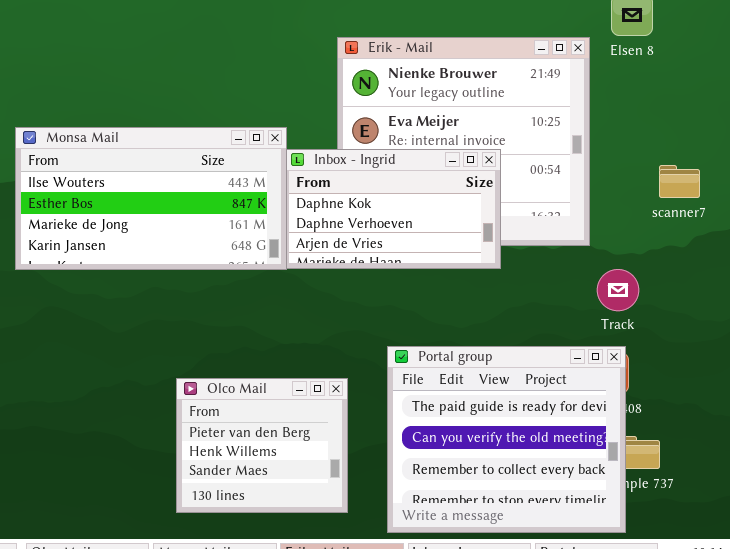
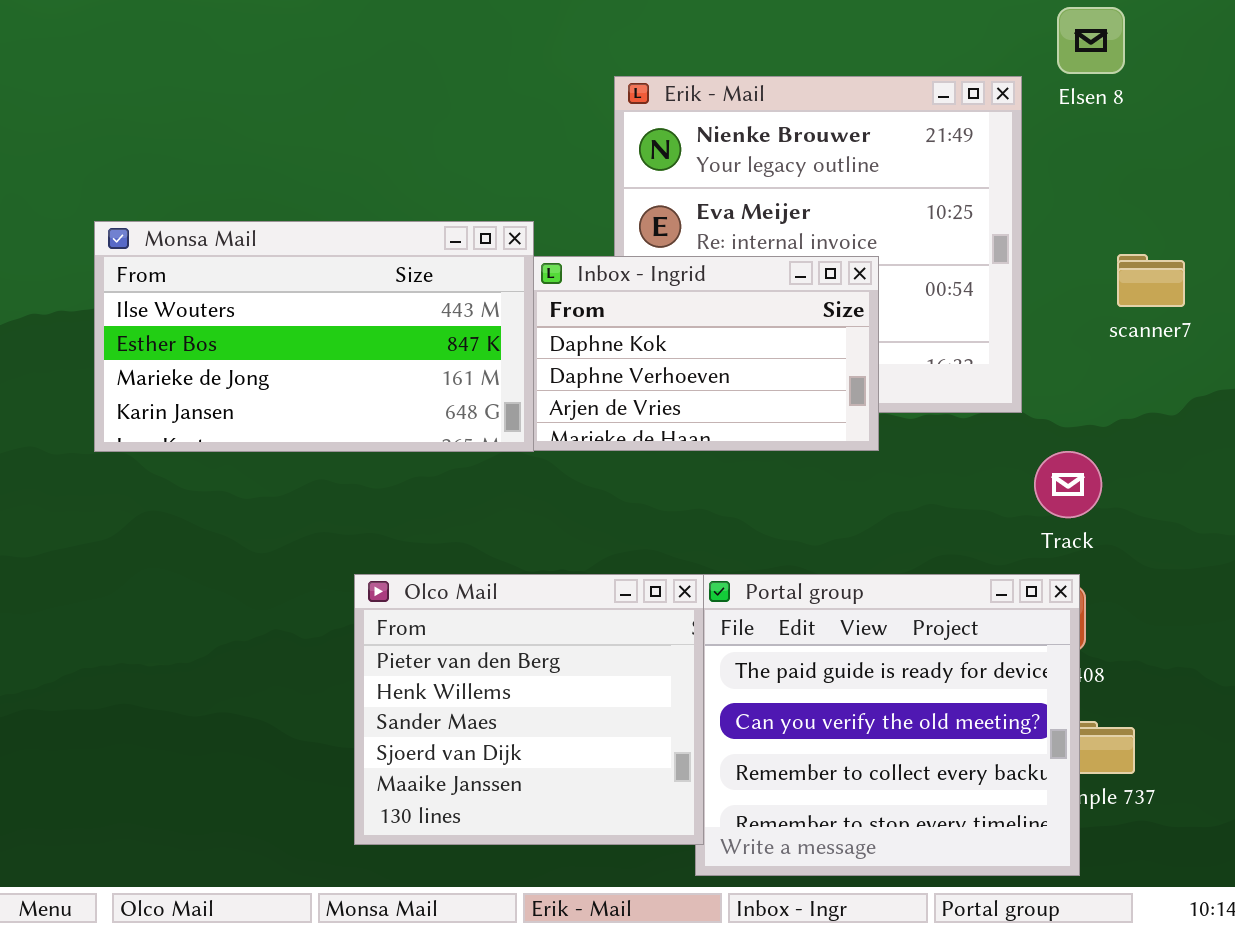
scanner7: [659,165,700,198] -> [1117,254,1185,307], moved
Olco Mail: [176,378,348,513] -> [354,574,704,845], resized

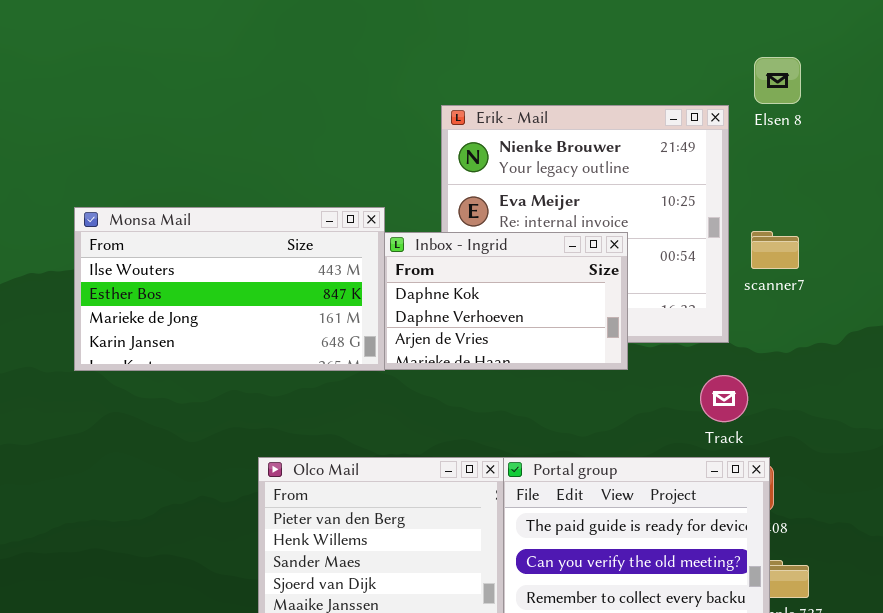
scanner7: [1117,254,1185,307] -> [751,231,799,269], moved
Track: [1034,451,1102,518] -> [700,375,748,422], moved

